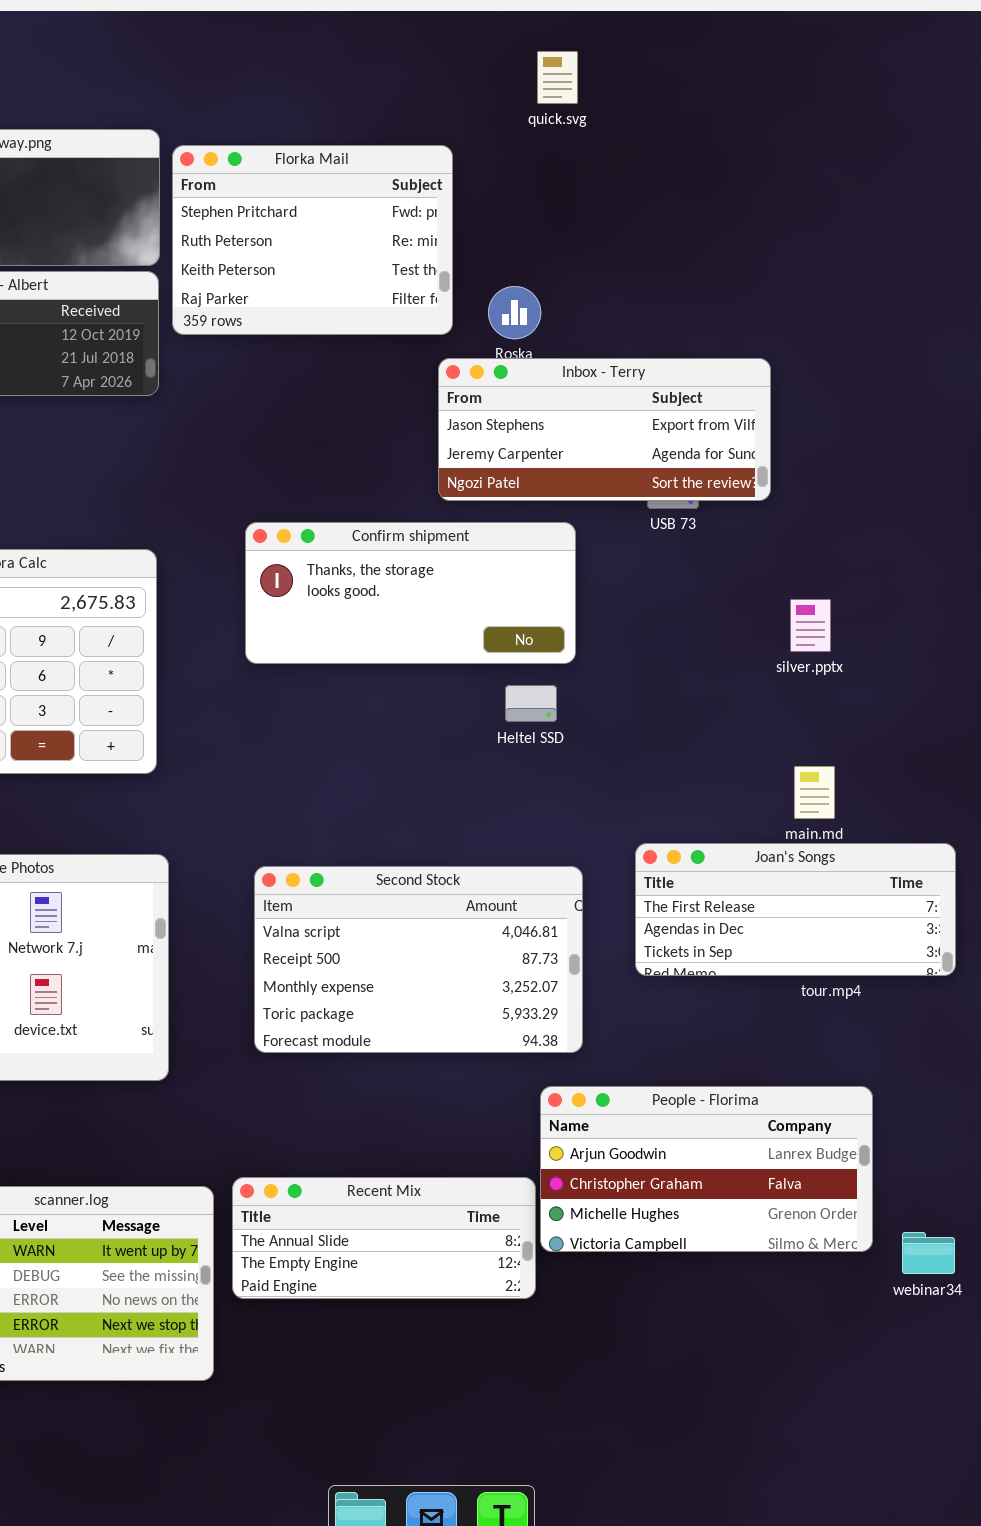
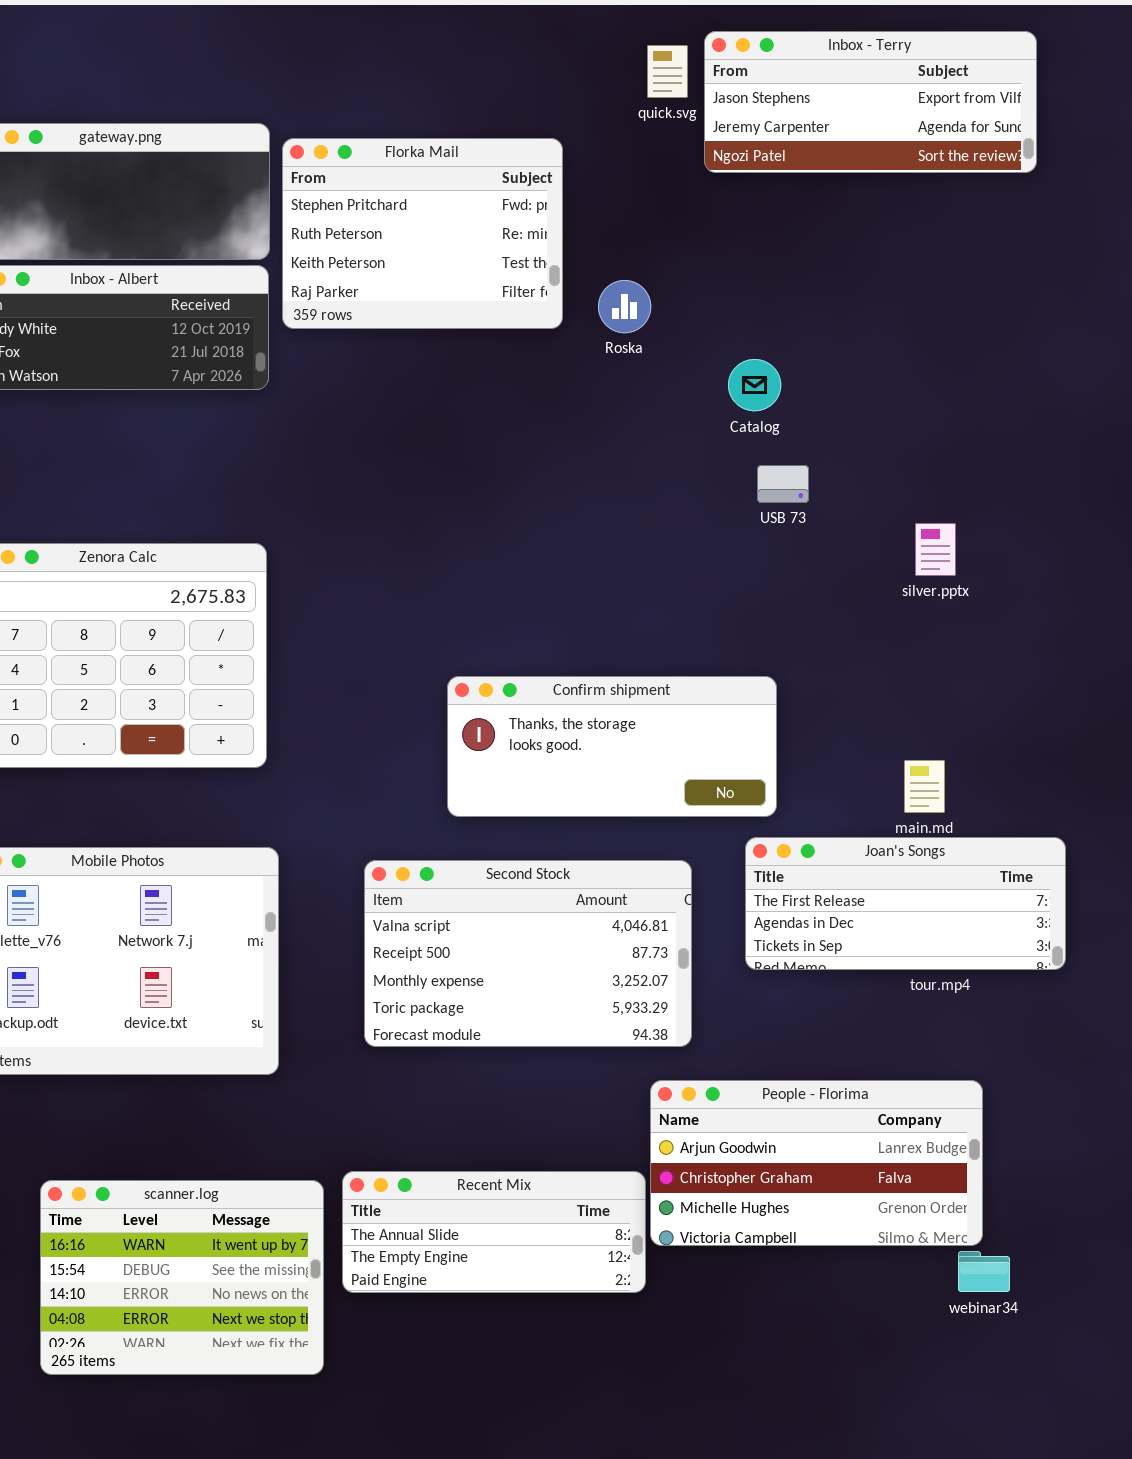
Inbox - Terry: [438,358,771,501] -> [704,31,1037,173], moved
Confirm shipment: [245,522,576,664] -> [447,676,777,817], moved
silver.pptx: [790,599,831,652] -> [915,523,956,576], moved
webinar34: [902,1232,955,1274] -> [958,1251,1010,1292], moved

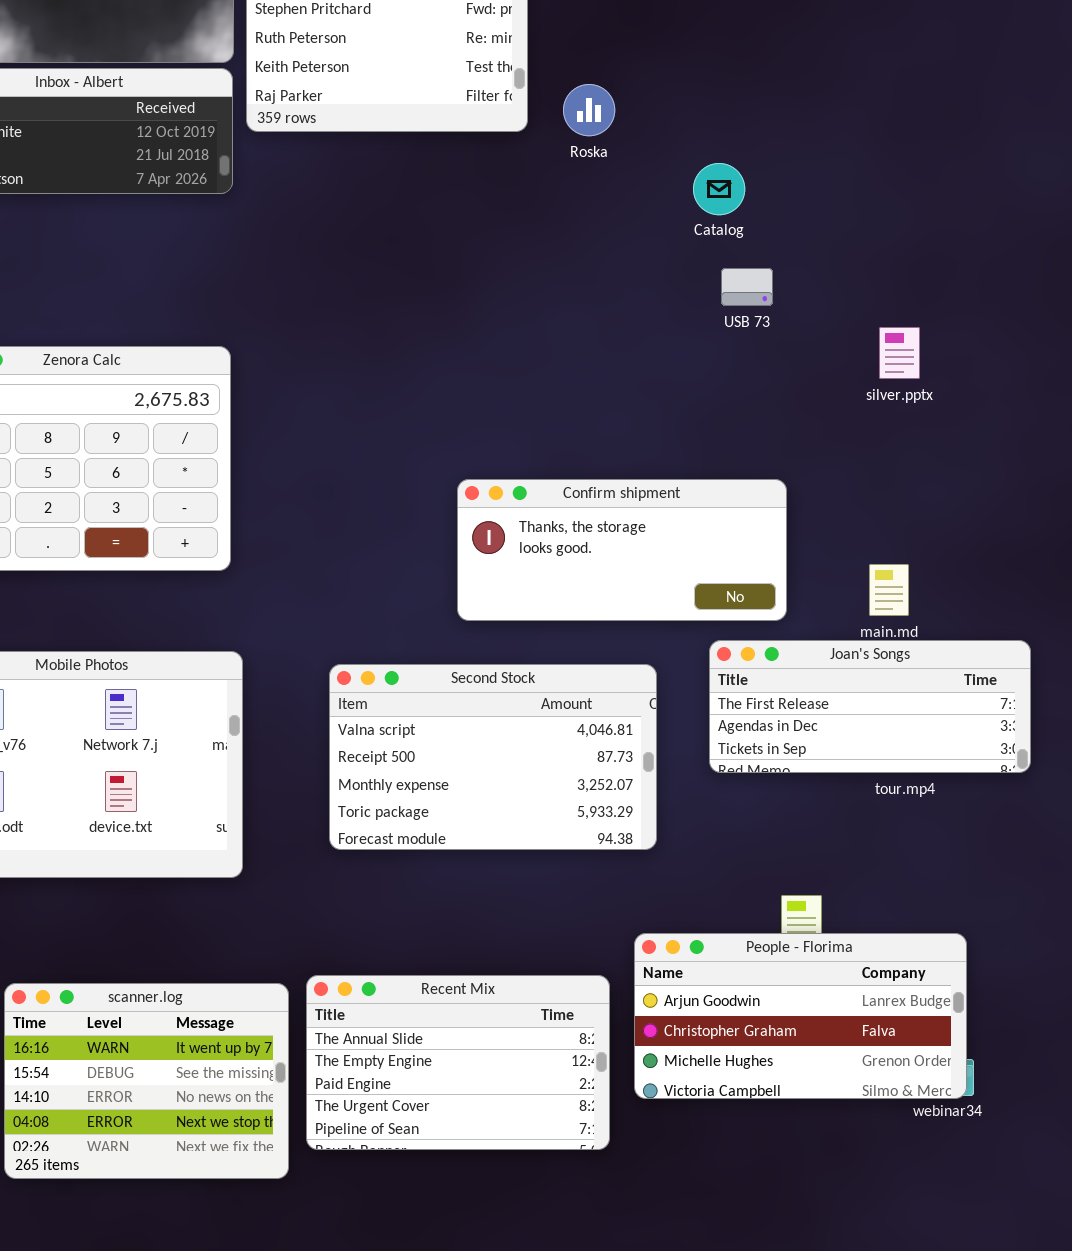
Confirm shipment: [447,676,777,817] -> [457,479,787,621], moved
People - Florima: [650,1080,983,1246] -> [634,933,967,1099], moved
Recent Mix: [342,1171,646,1293] -> [306,975,610,1150], resized

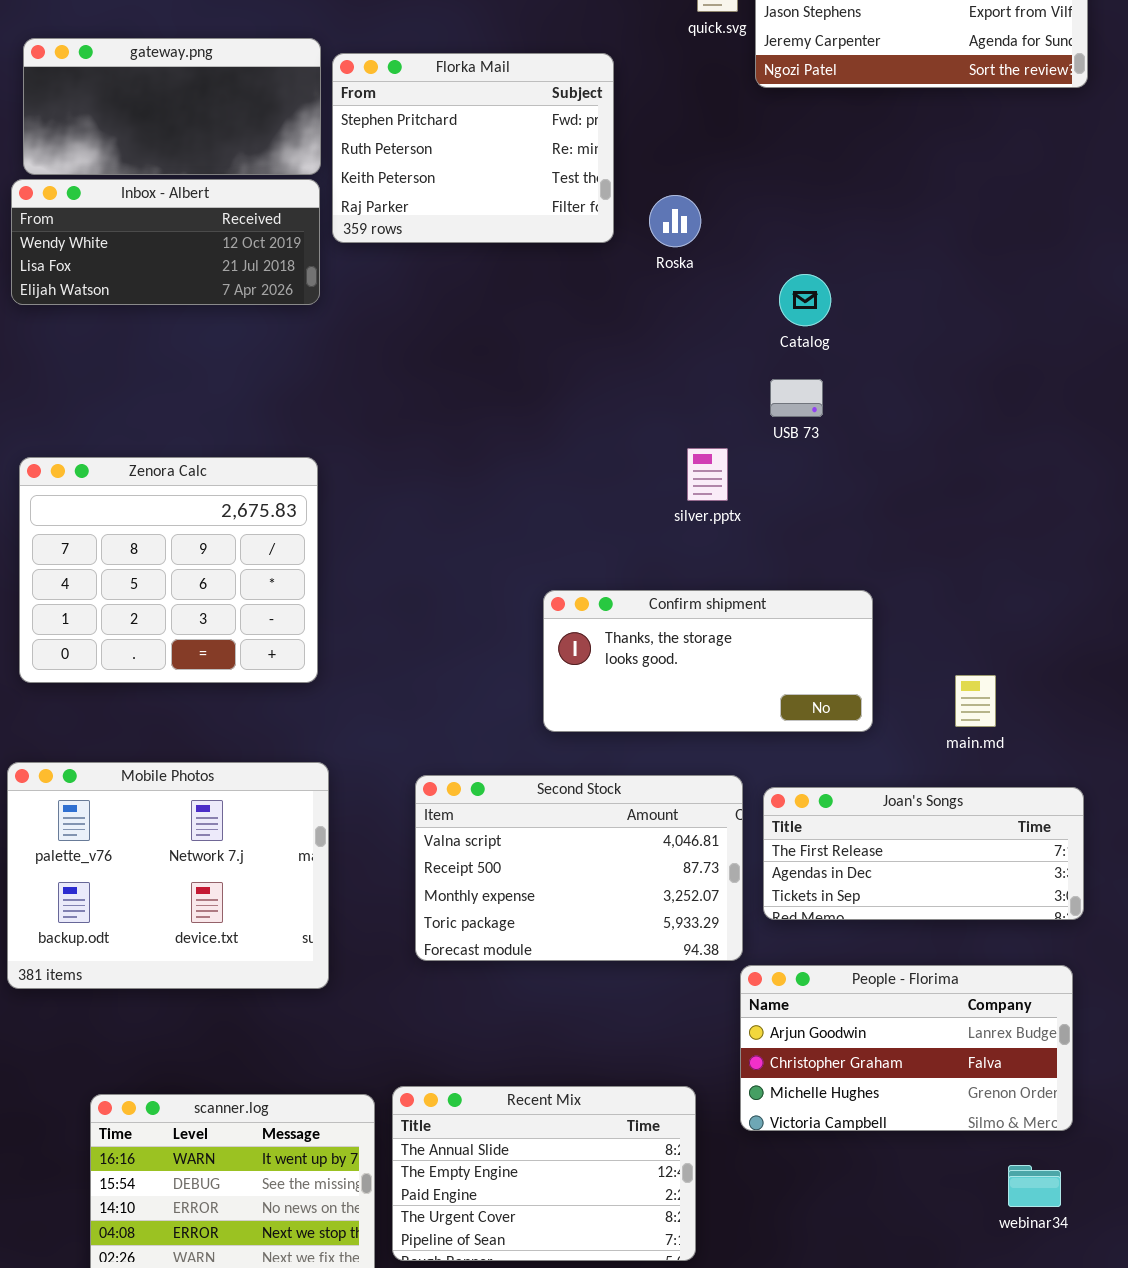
USB 73: [721,268,773,306] -> [770,379,823,417], moved
silver.pptx: [879,327,920,379] -> [687,448,728,501], moved
Joan's Songs: [709,640,1031,773] -> [763,787,1084,920], moved
People - Florima: [634,933,967,1099] -> [740,965,1073,1131], moved

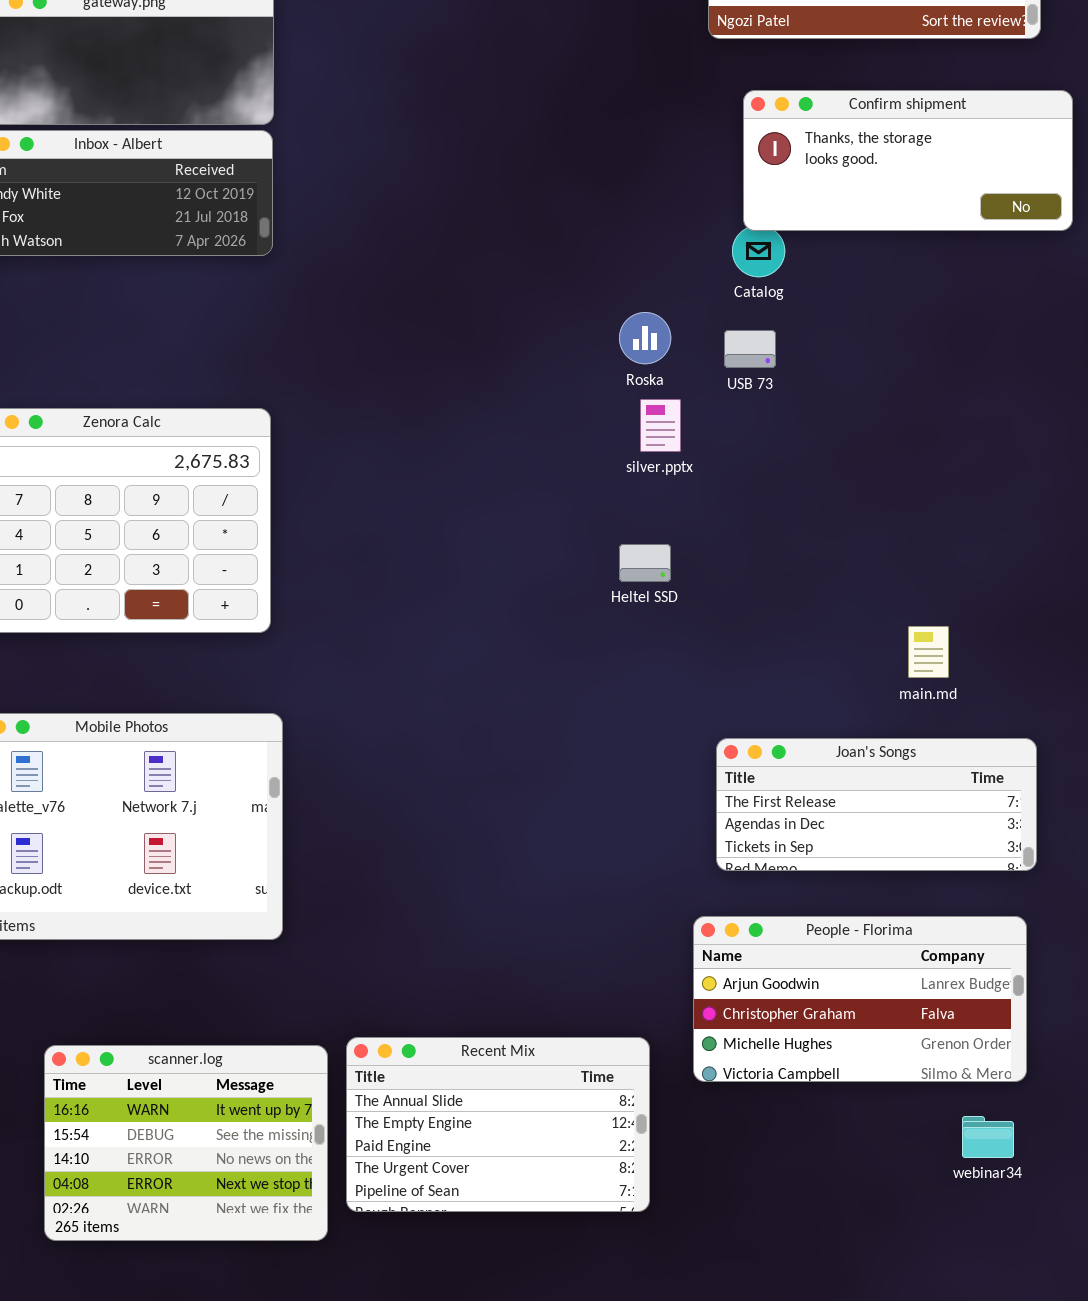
Florka Mail: [332,53,614,243] -> none, closed
Roska: [649,195,701,247] -> [619,312,671,364], moved
Confirm shipment: [543,590,873,732] -> [743,90,1073,231], moved
Second Stock: [415,775,743,961] -> none, closed

